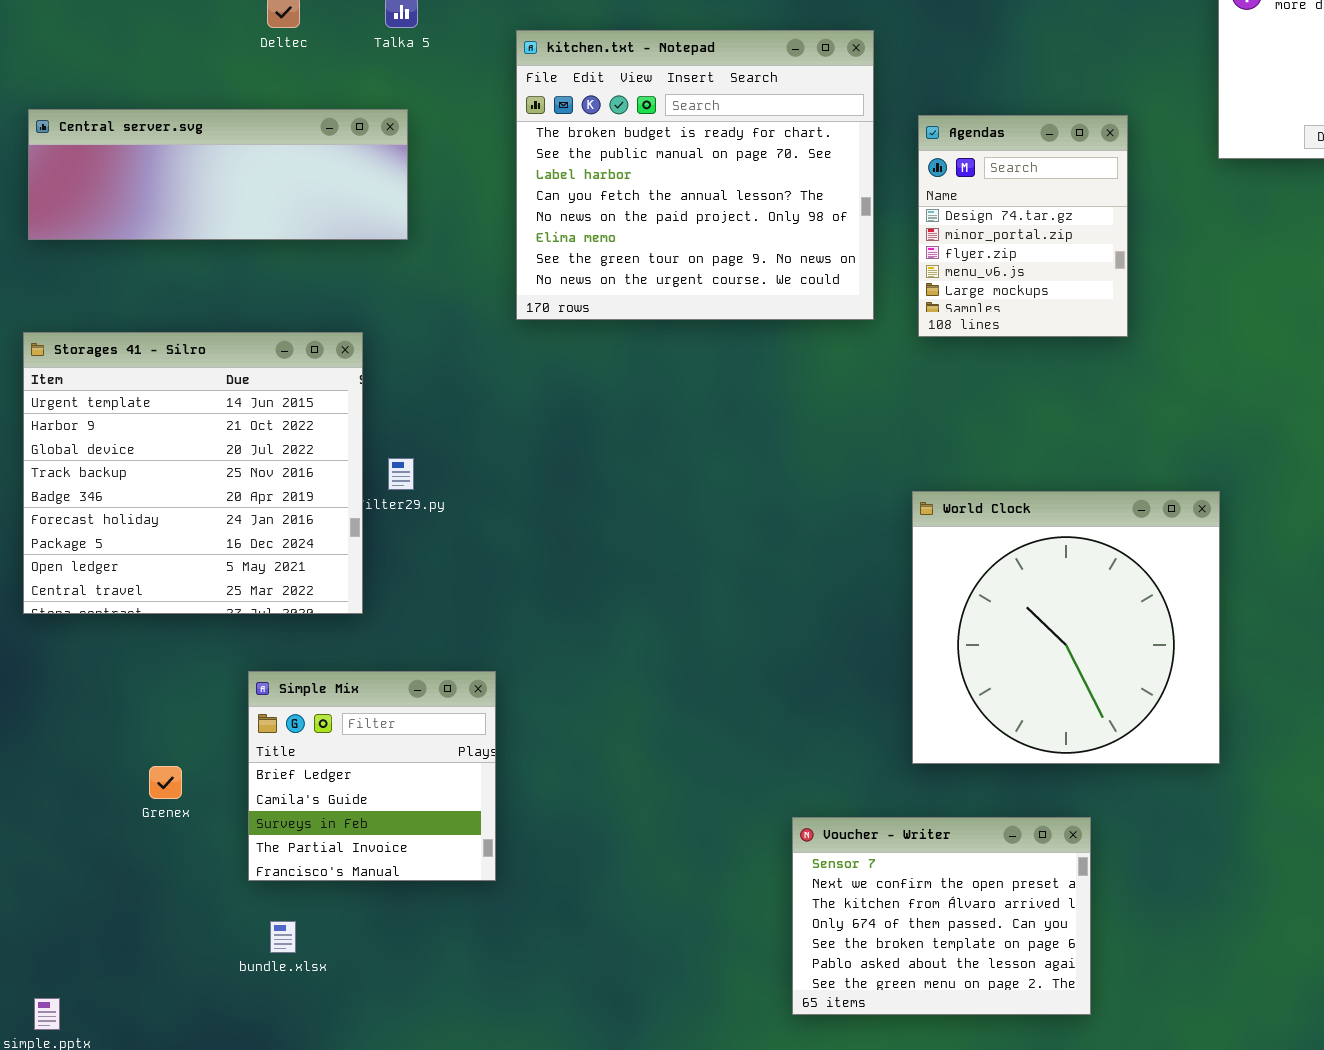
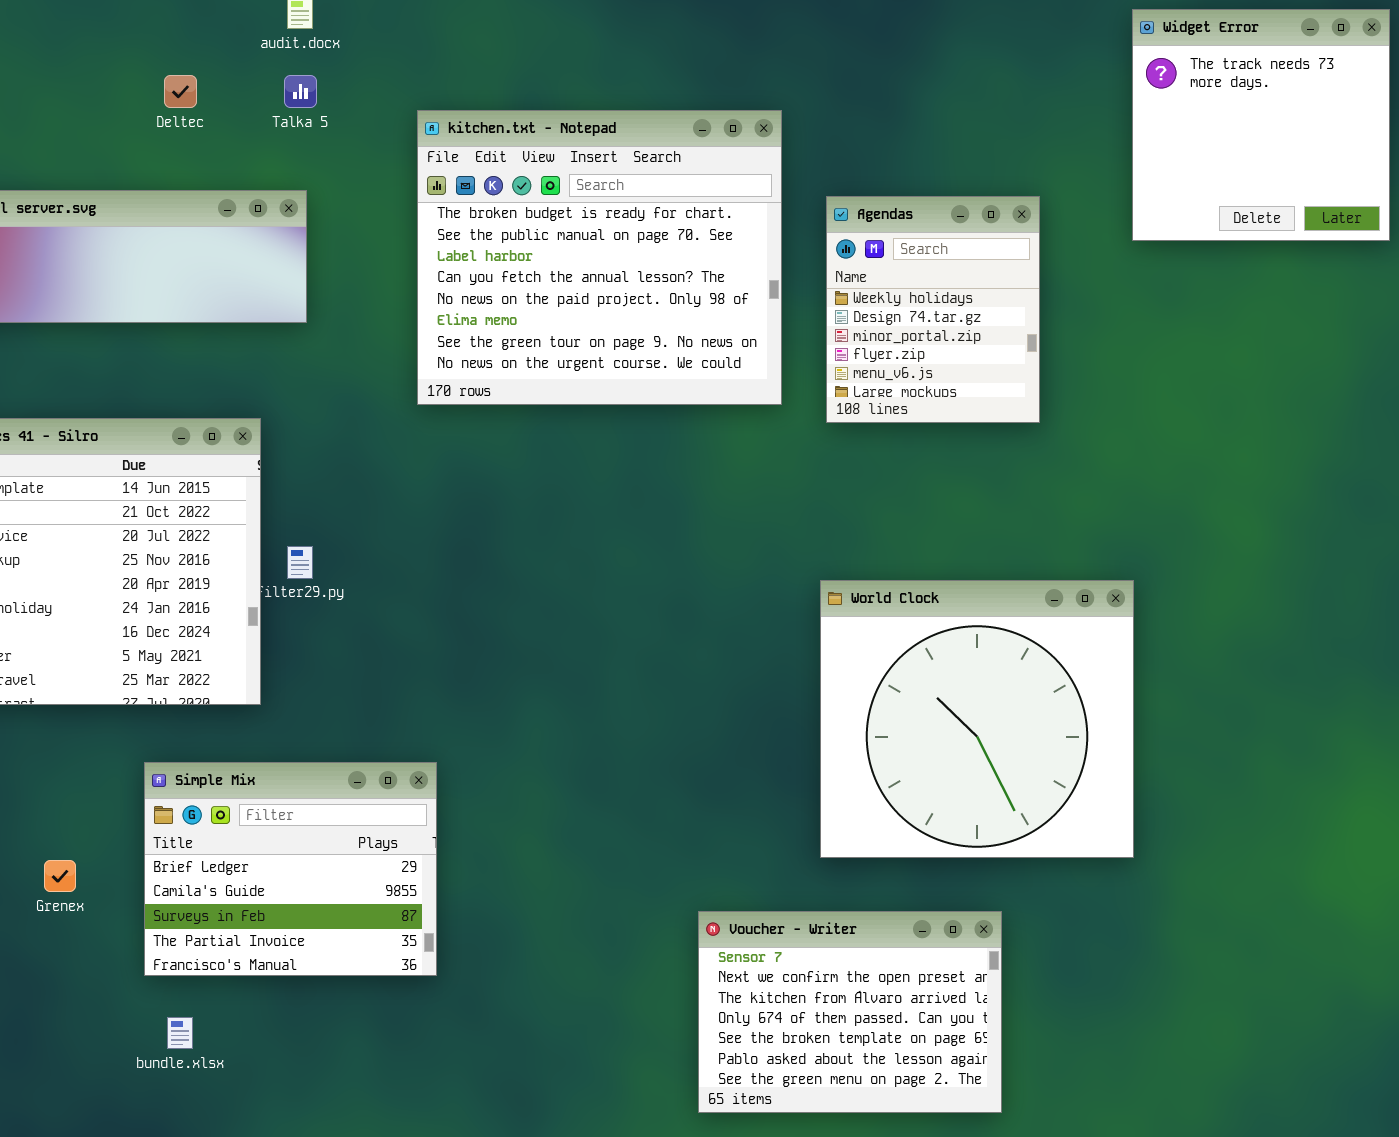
Agendas: [918,115,1128,337] -> [826,196,1040,423], scrolled up 1 row
Simple Mix: [248,671,496,881] -> [144,762,437,976], resized

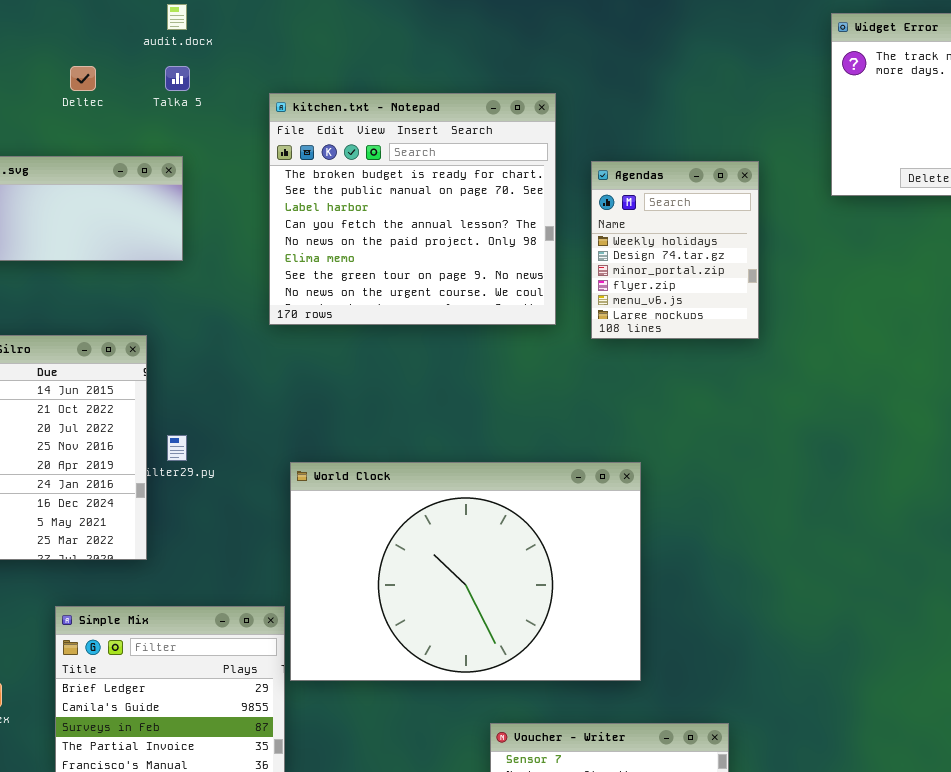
World Clock: [820,580,1134,858] -> [290,462,641,681], moved, resized

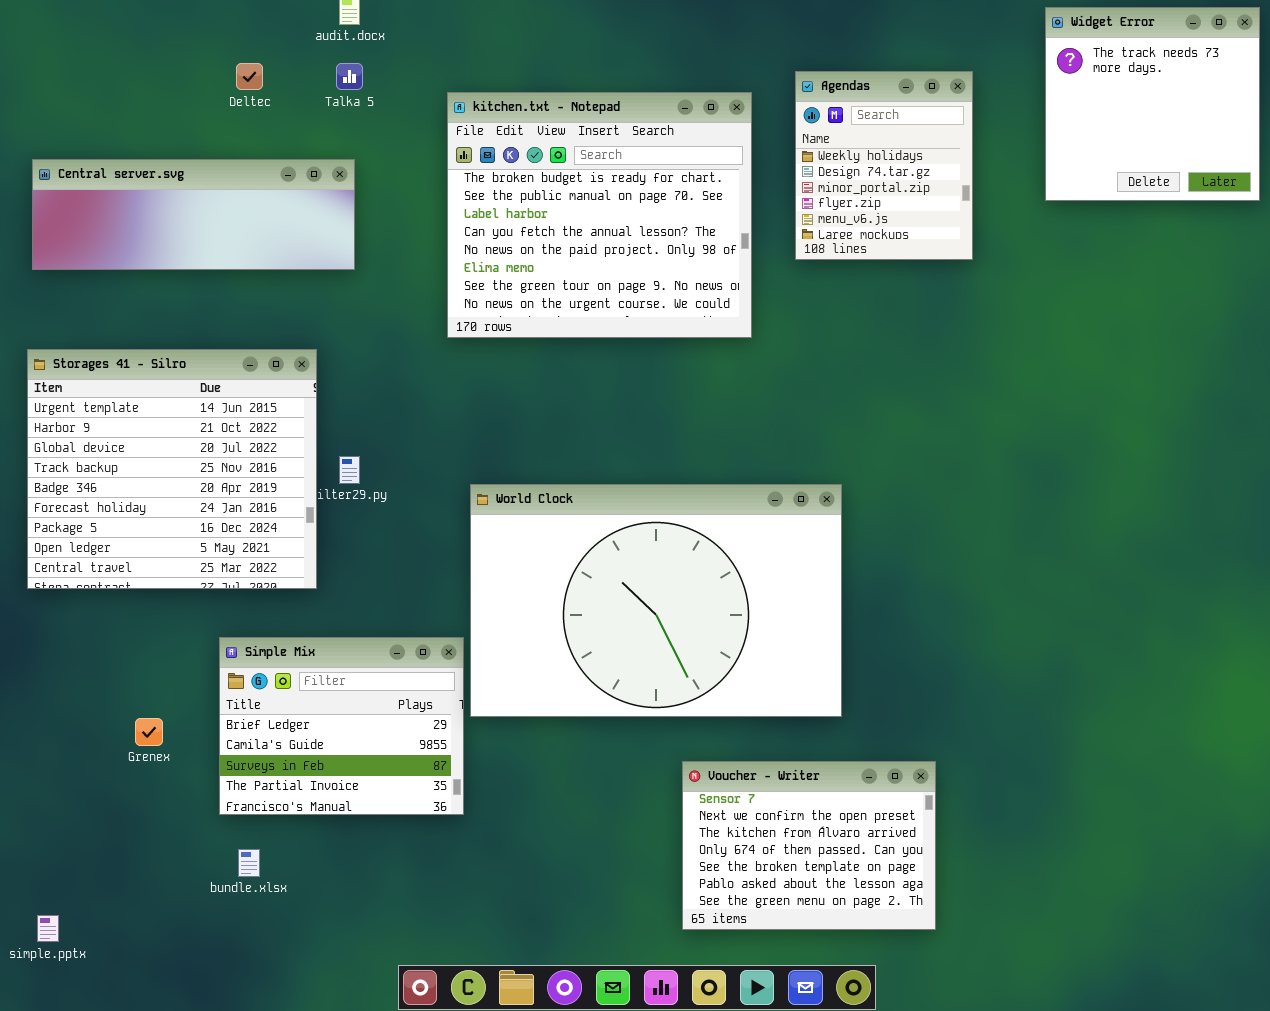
Agendas: [591,161,759,339] -> [795,71,973,260], moved

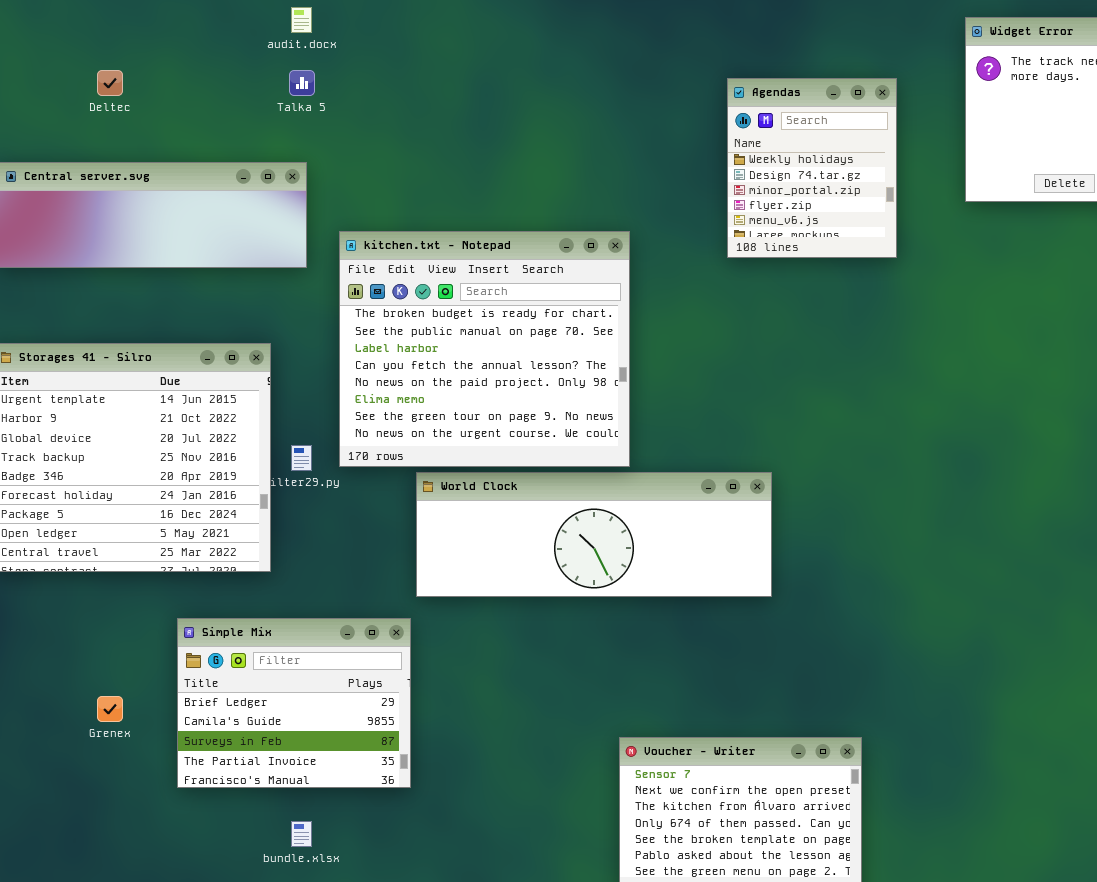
Deltec: [236,63,263,90] -> [97,70,123,96], moved
kitchen.txt - Notepad: [447,92,752,338] -> [339,231,630,467], moved
World Clock: [470,484,842,717] -> [416,472,772,597], resized
bundle.xlsx: [238,849,260,877] -> [291,821,312,847], moved

